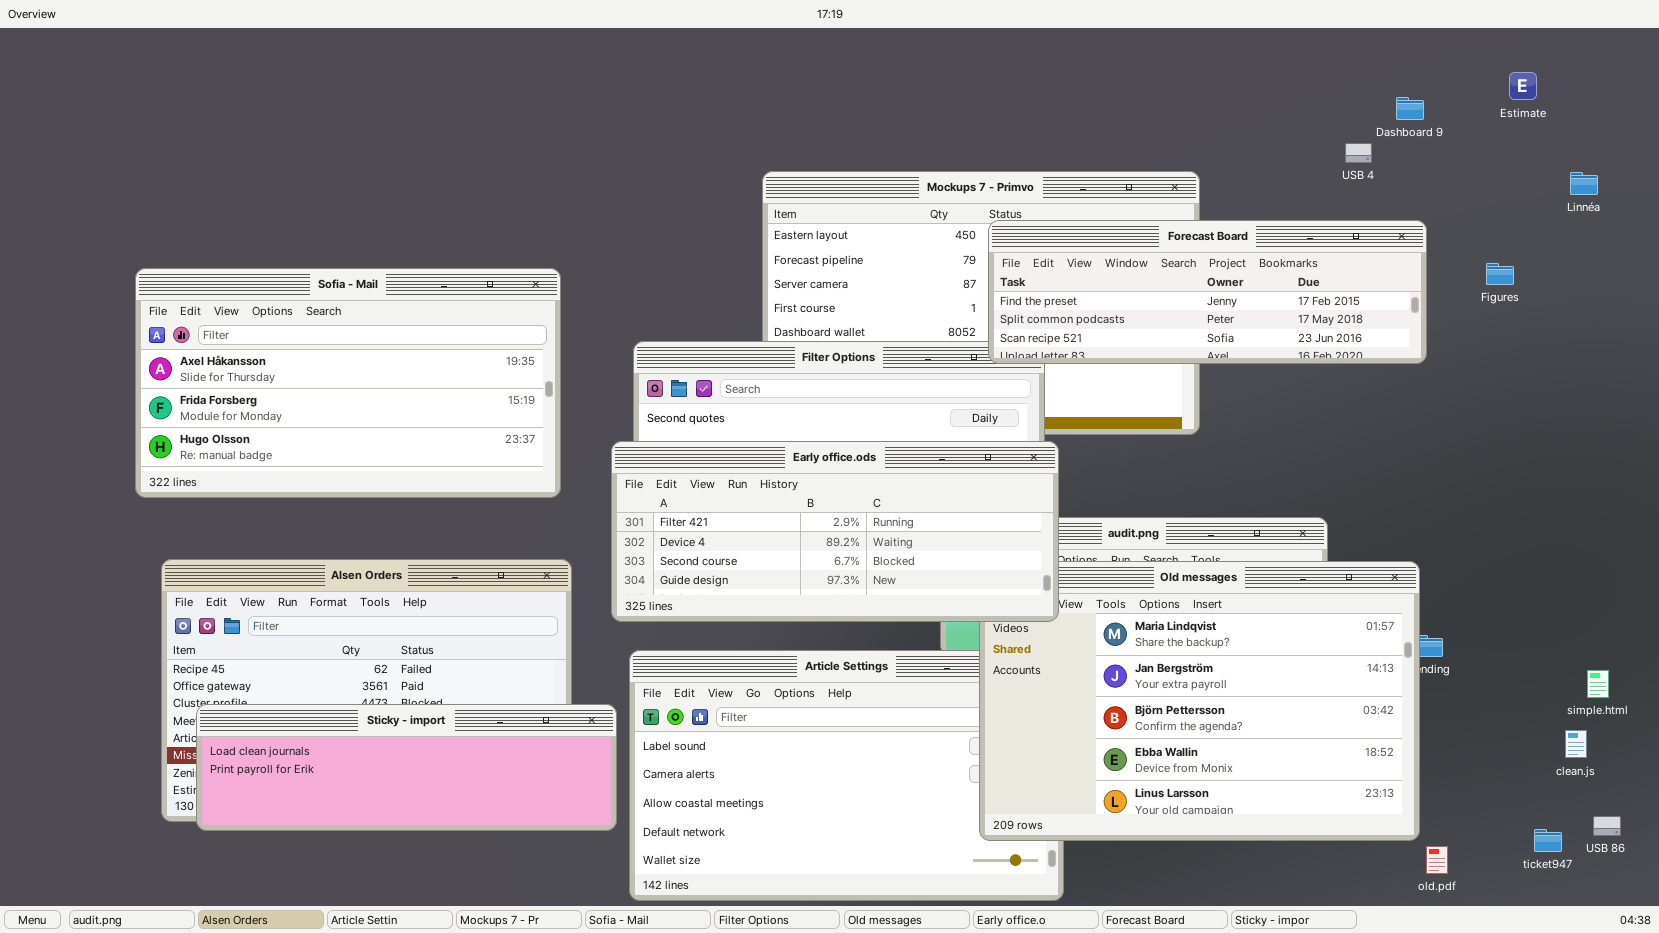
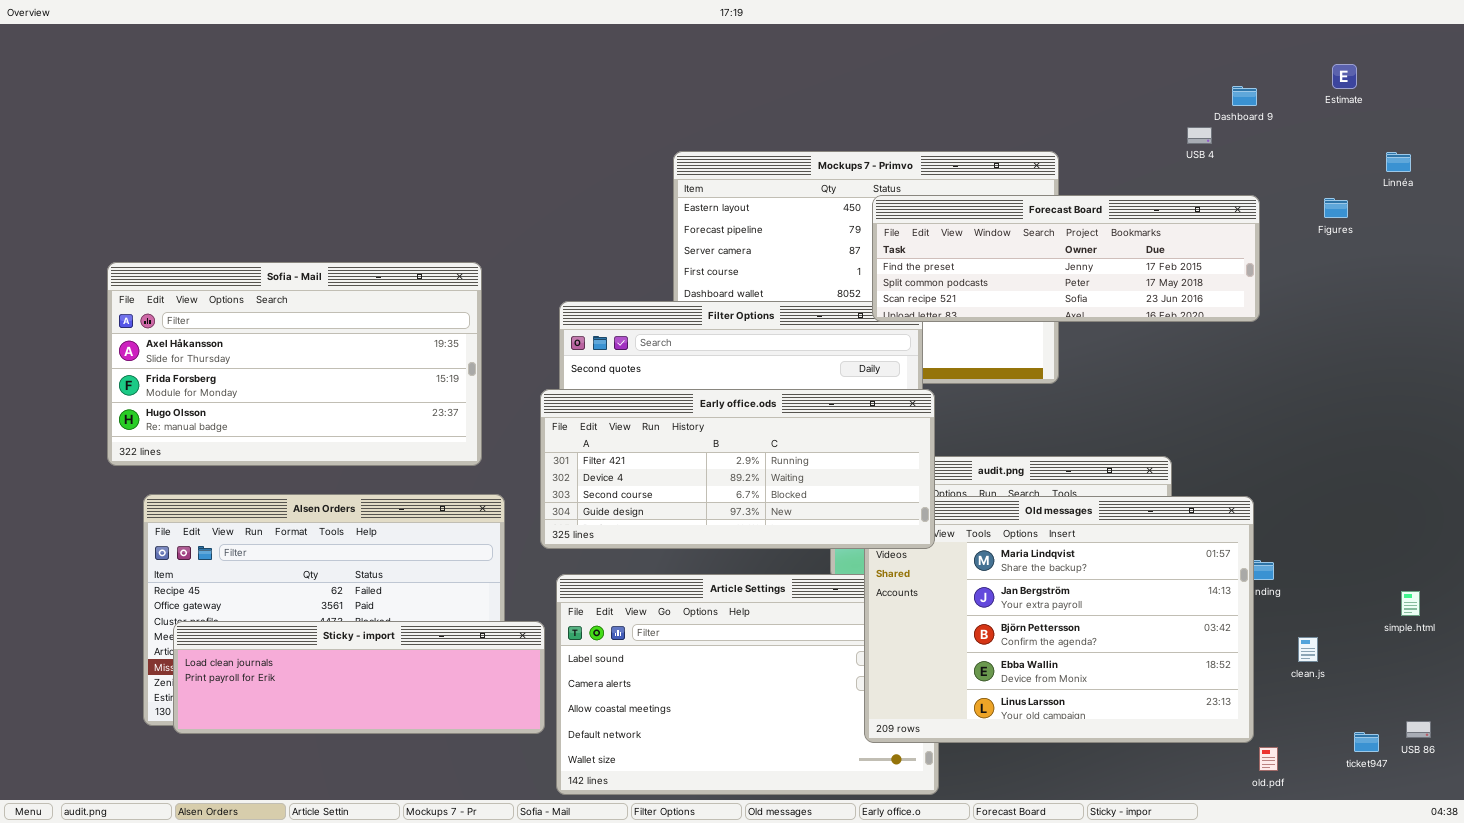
Figures: [1486,263,1514,285] -> [1324,198,1348,218], moved
Sofia - Mail: [135,268,561,498] -> [107,262,482,466], moved
clean.js: [1565,730,1587,758] -> [1298,637,1318,662], moved

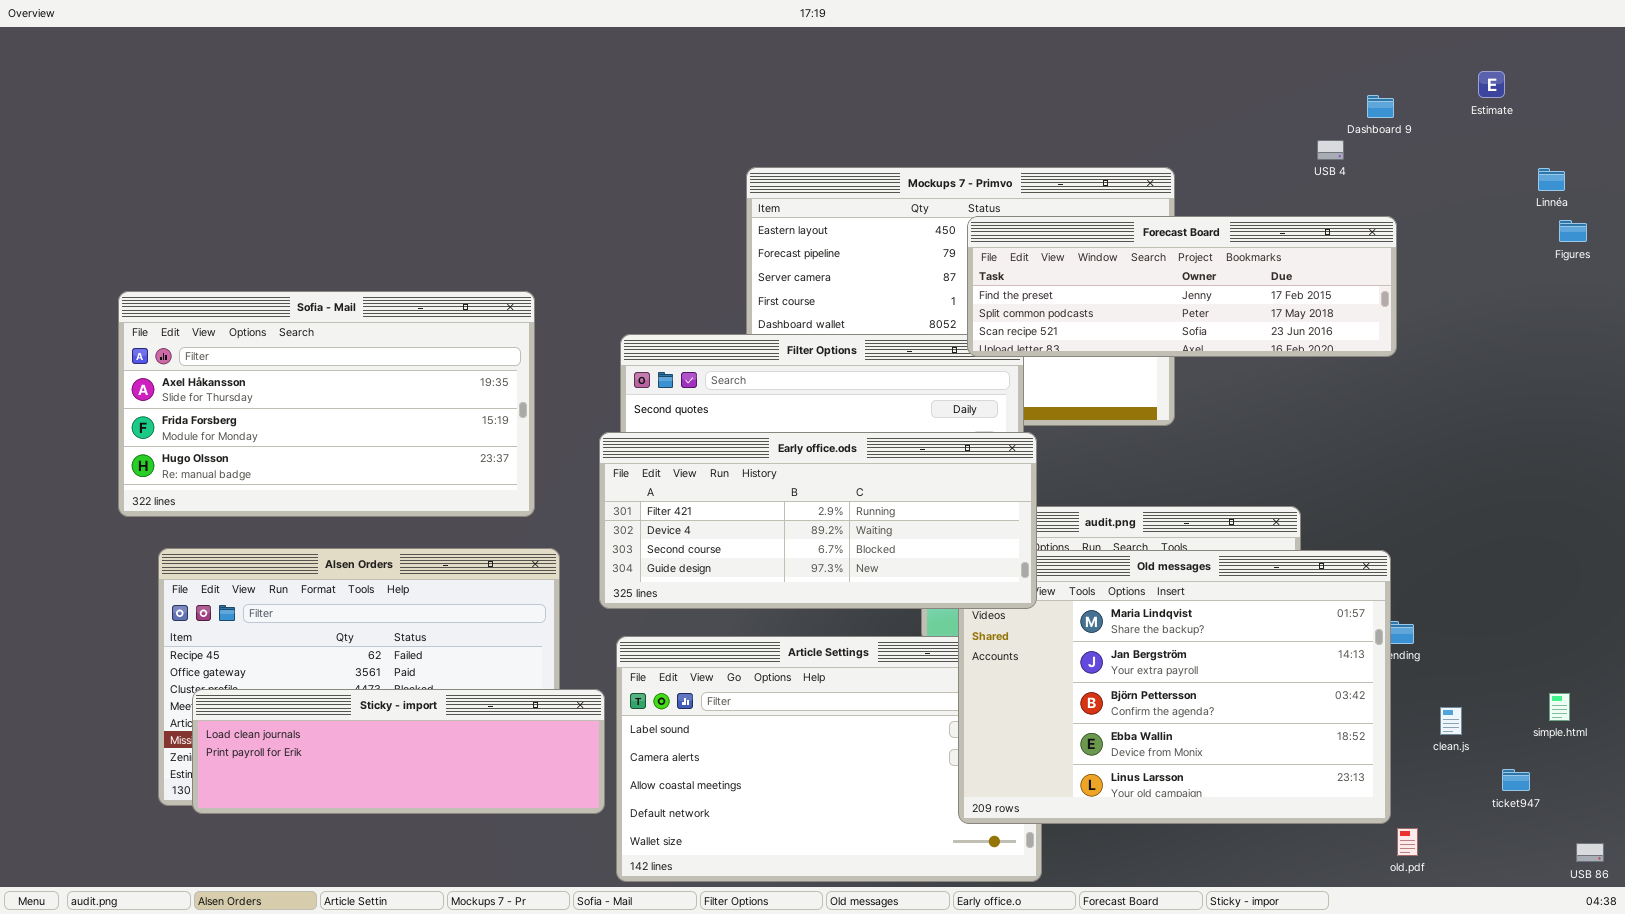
Figures: [1324,198,1348,218] -> [1559,220,1587,242], moved
simple.html: [1401,591,1420,616] -> [1549,693,1570,721], moved
USB 86: [1406,721,1431,738] -> [1576,843,1604,862], moved
ticket947: [1354,732,1379,752] -> [1502,769,1530,791], moved

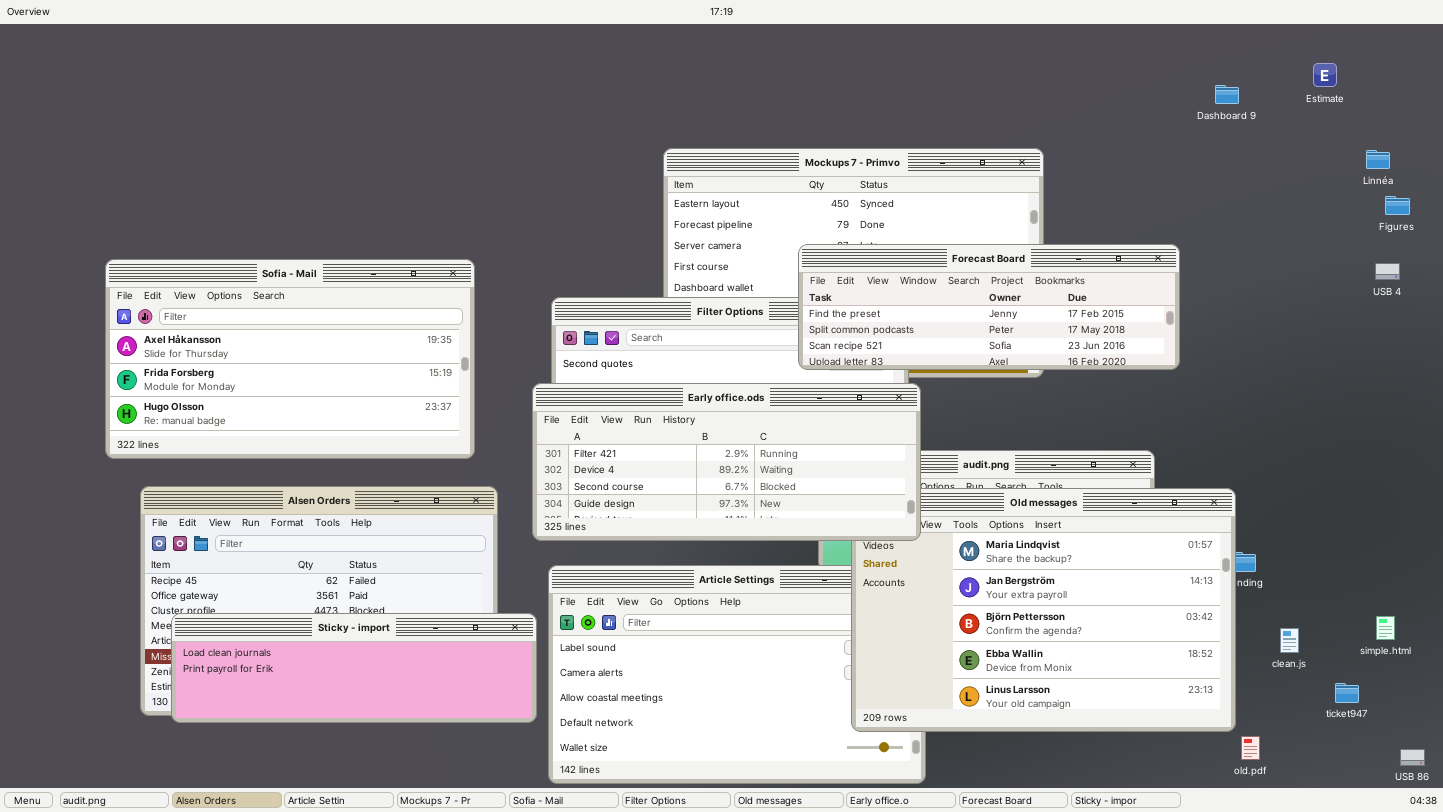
USB 4: [1317,140,1344,160] -> [1375,263,1400,280], moved
Forecast Board: [967,216,1397,357] -> [798,244,1180,370], moved

